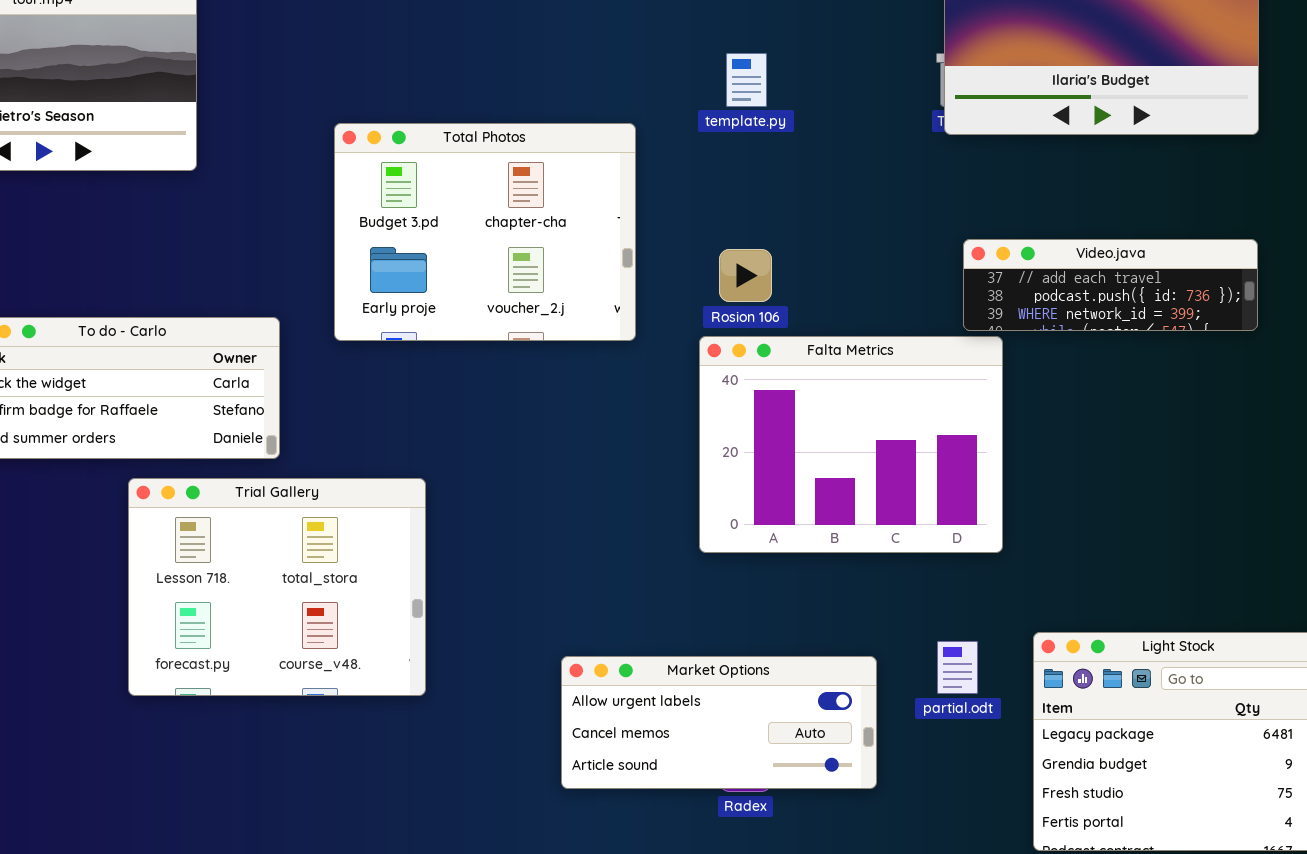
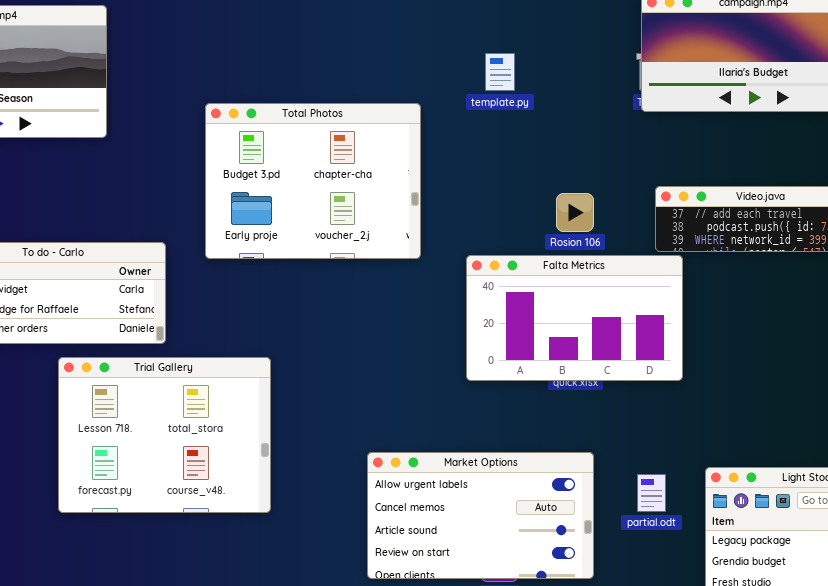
Rosion 106: [719,249,772,302] -> [556,193,594,232], moved
Falta Metrics: [699,336,1003,553] -> [466,255,683,381], resized
Market Options: [561,656,877,789] -> [367,452,594,579], resized

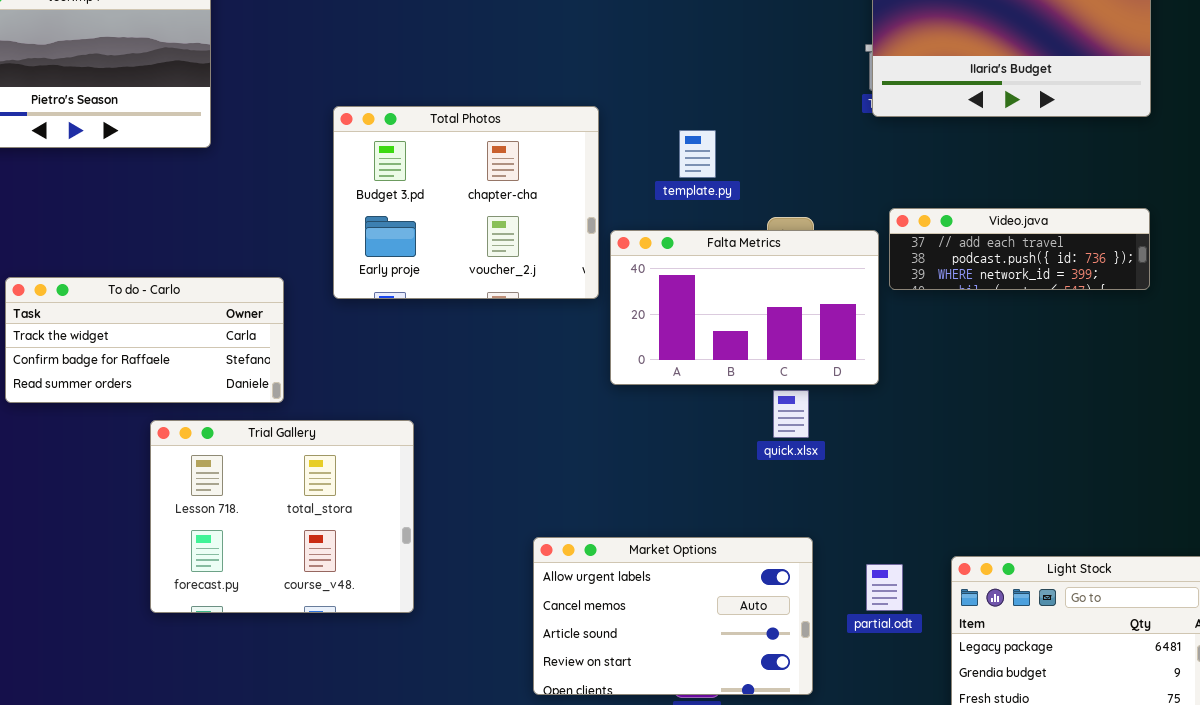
template.py: [485,53,515,91] -> [679,130,716,178], moved
Falta Metrics: [466,255,683,381] -> [610,230,879,385], moved

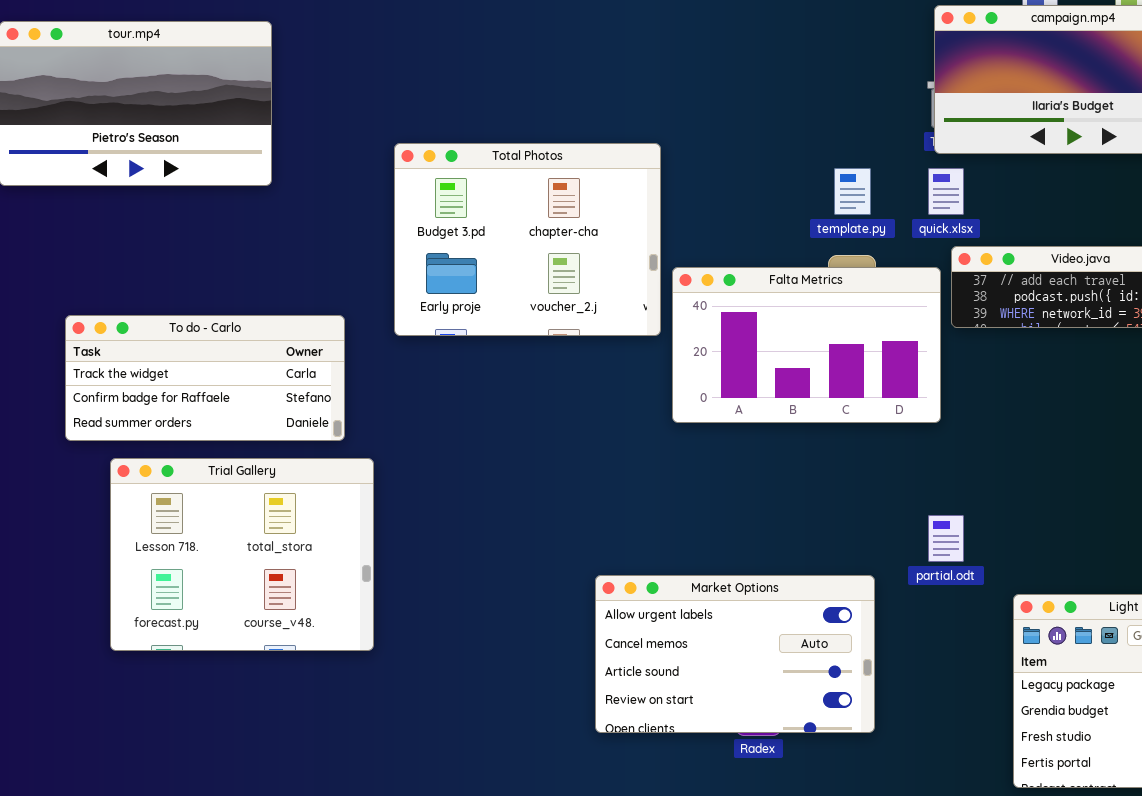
template.py: [679,130,716,178] -> [834,168,871,215], moved
quick.xlsx: [773,390,809,438] -> [928,168,964,215], moved
Trial Gallery: [150,420,414,613] -> [110,458,374,651], moved
partial.odt: [866,564,903,611] -> [928,515,964,562], moved

